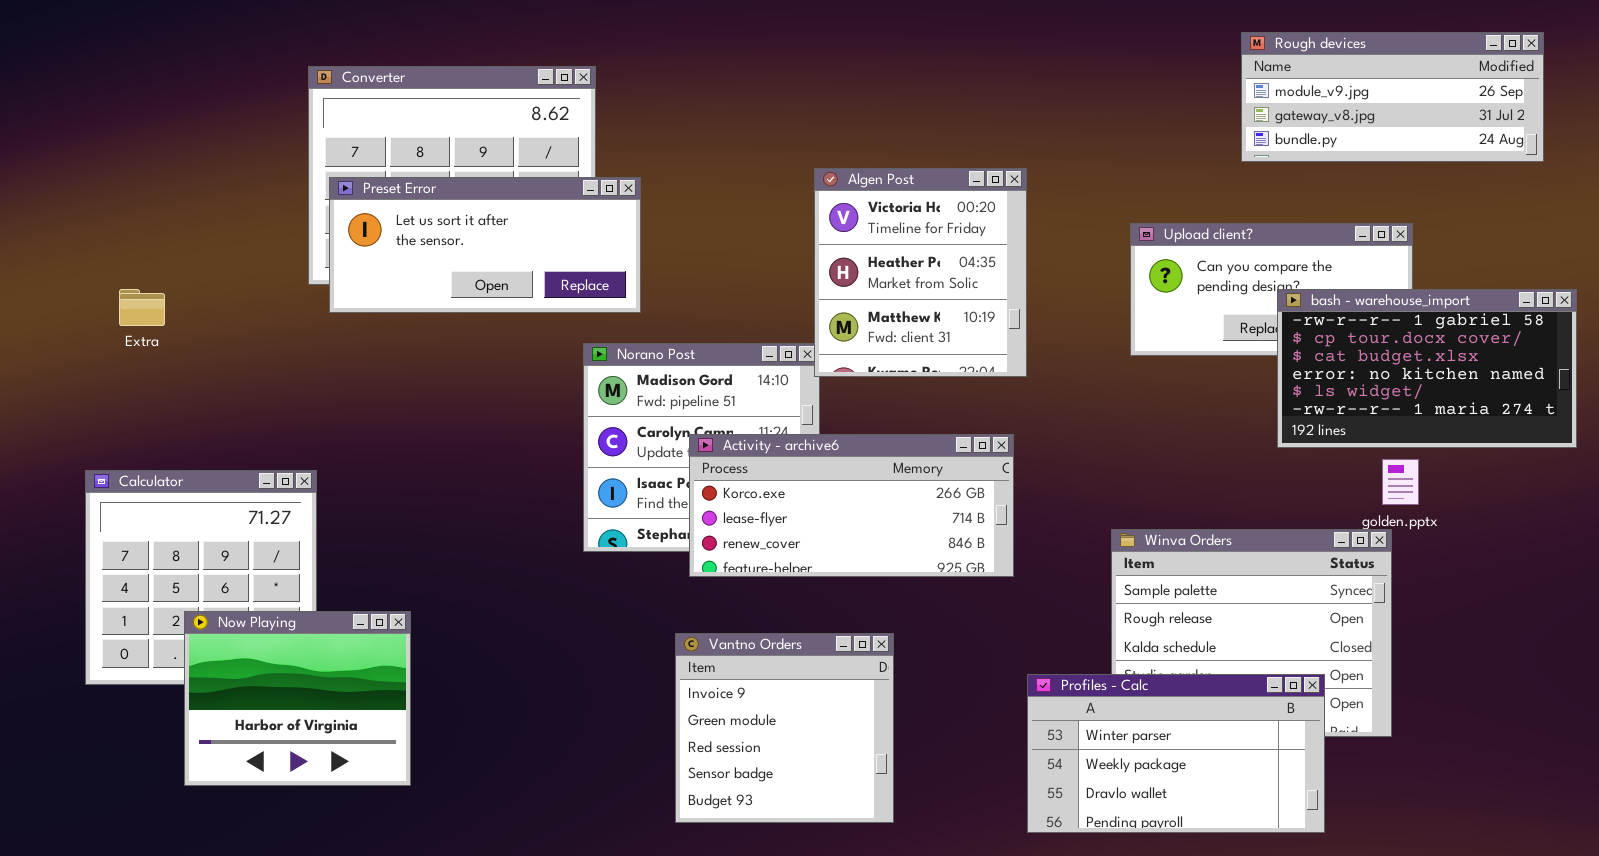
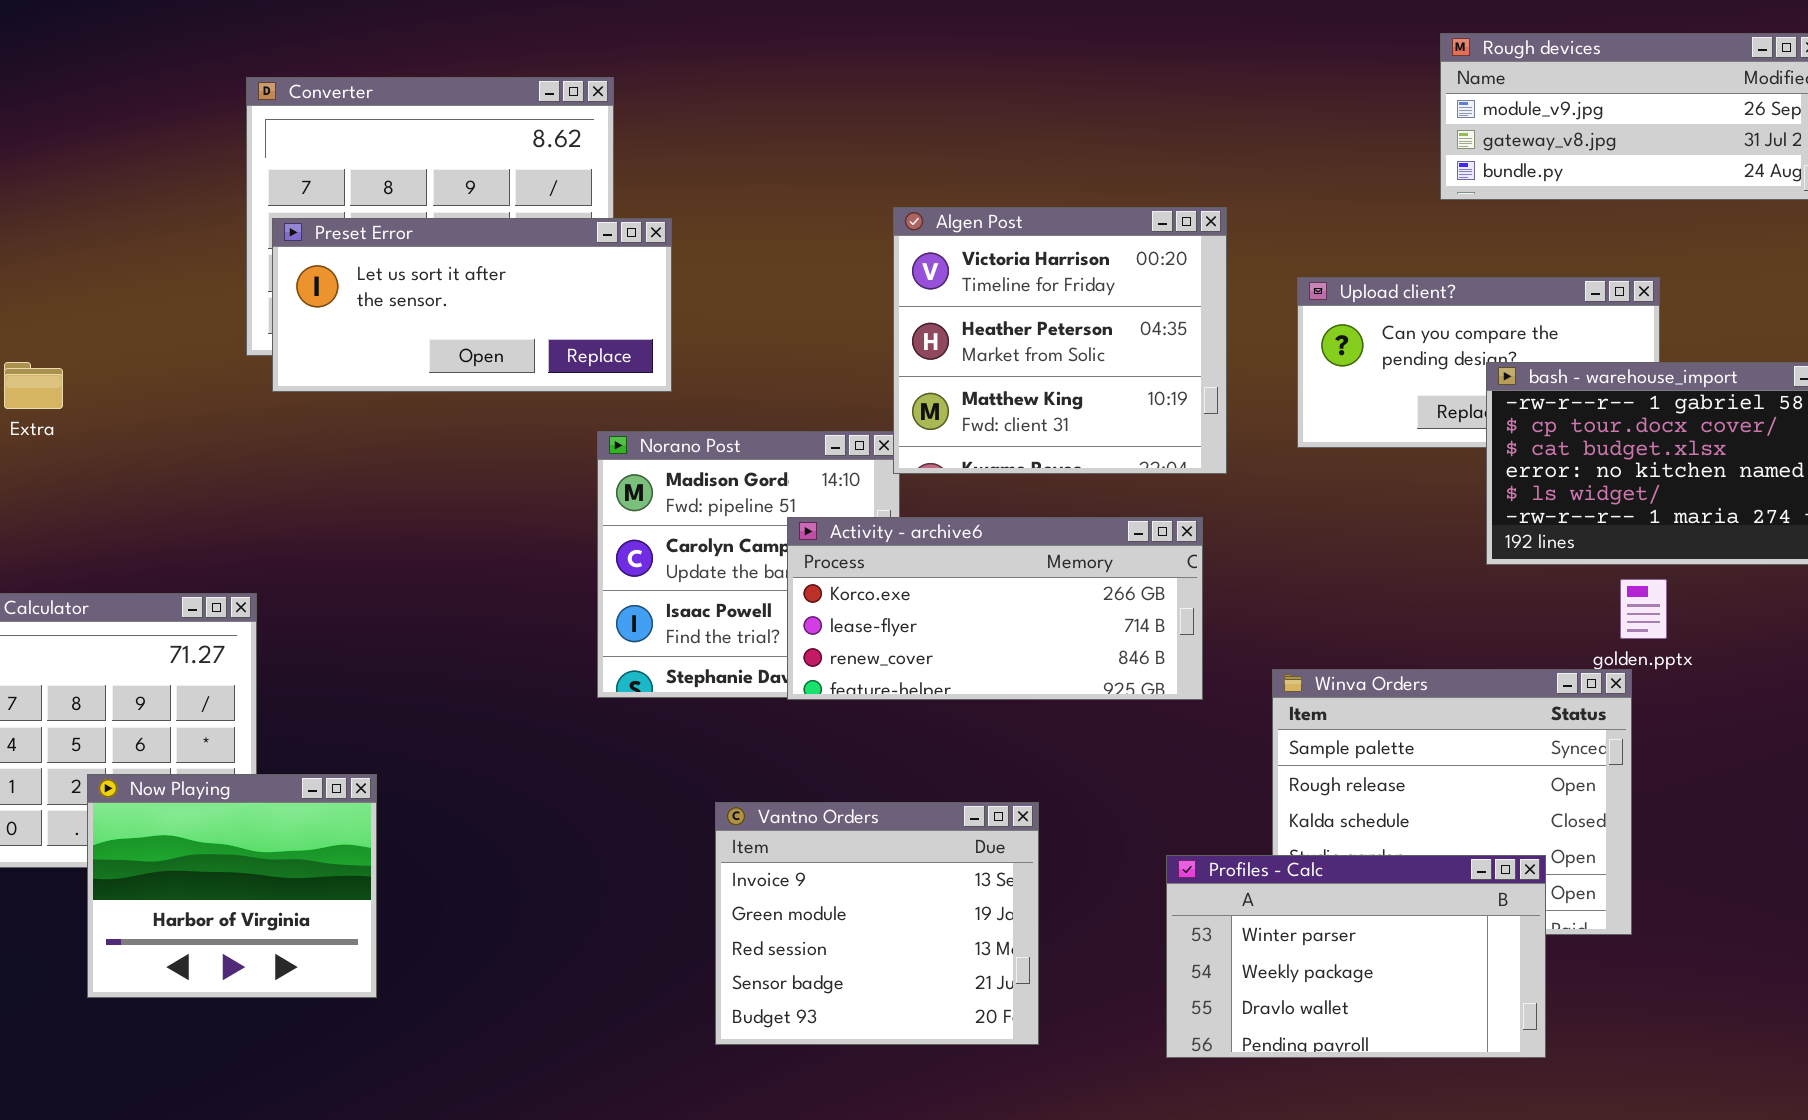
Algen Post: [814,168,1027,377] -> [893,207,1227,474], resized
Activity - archive6: [689,434,1014,577] -> [787,517,1203,700], moved
Vantno Orders: [675,633,894,823] -> [715,802,1039,1045], resized

